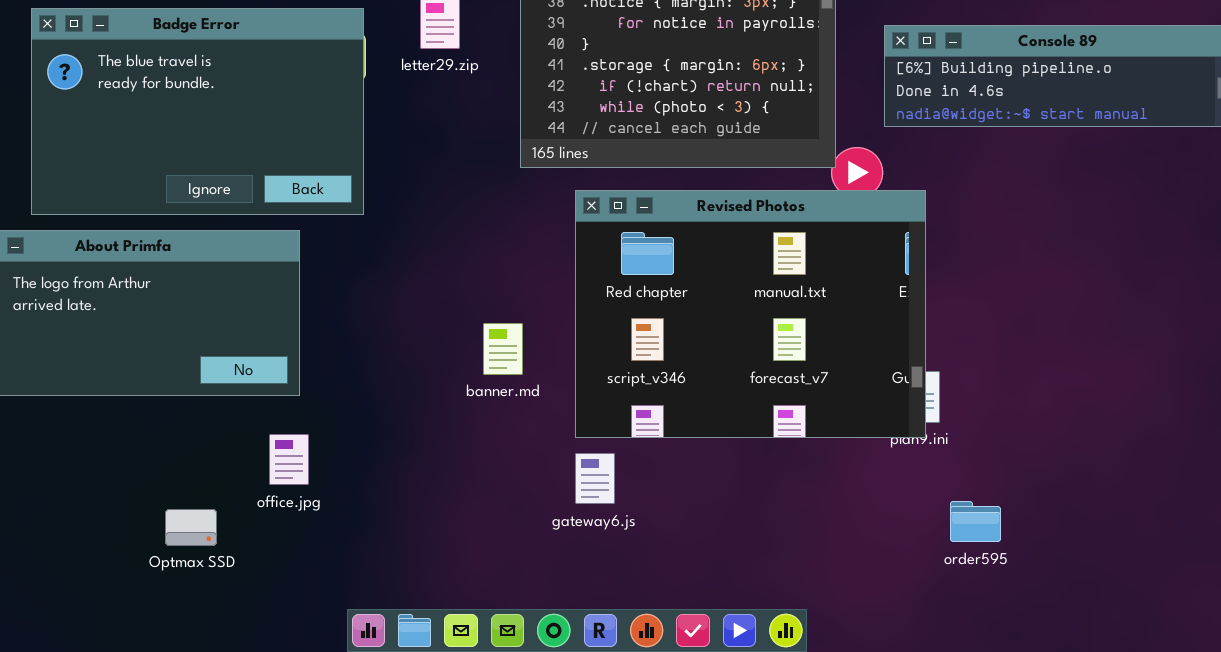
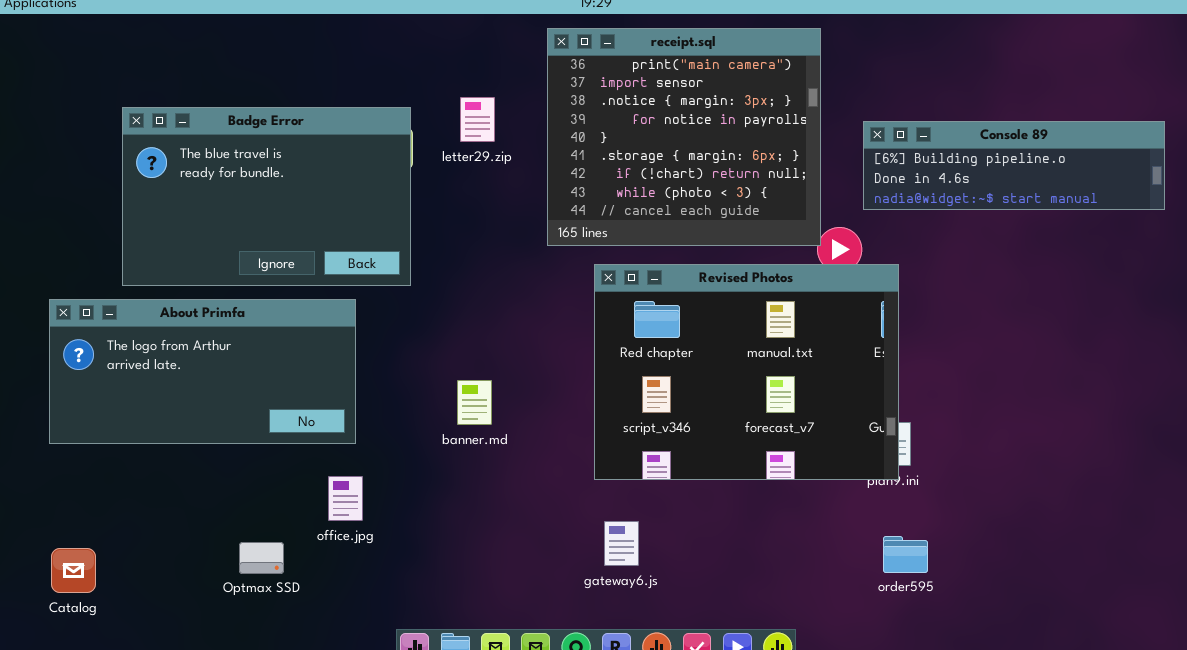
banner.md: [483,323,523,375] -> [457,380,492,425], moved
gateway6.js: [575,453,615,504] -> [604,521,639,566], moved
order595: [950,501,1001,542] -> [883,536,928,573], moved

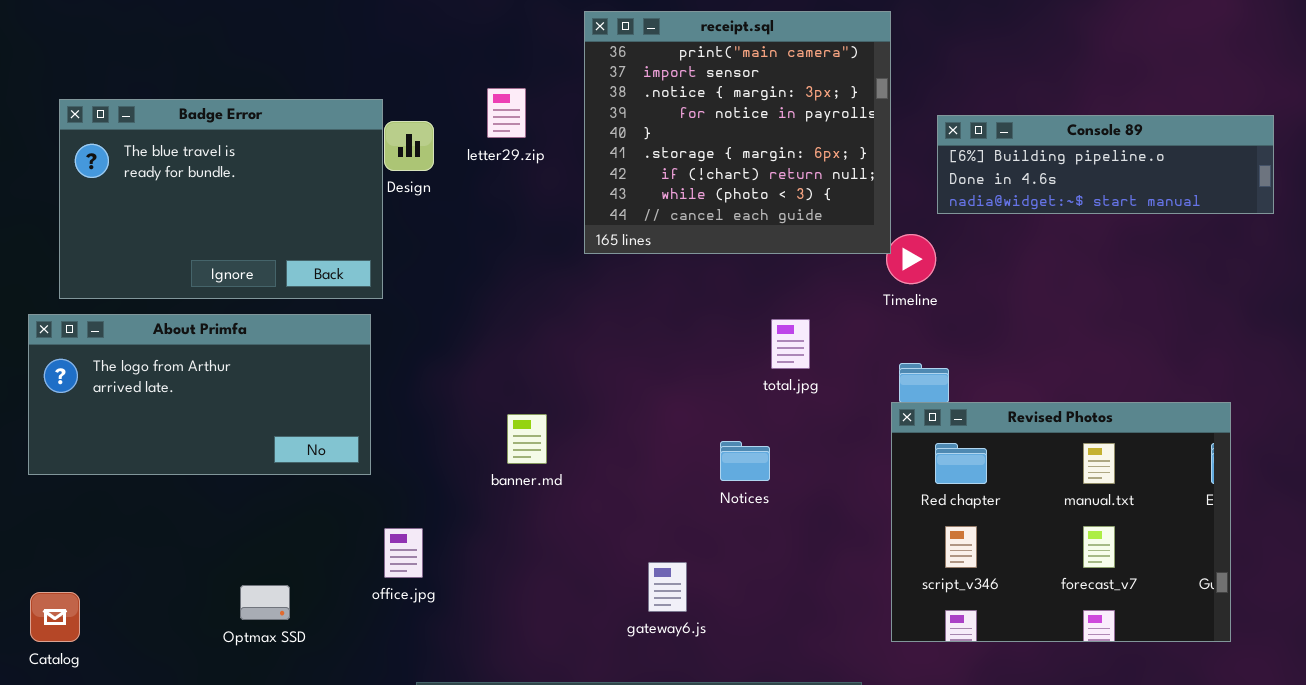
Badge Error: [122,107,411,286] -> [59,99,383,299], moved
Revised Photos: [594,264,899,480] -> [891,402,1231,642], moved
banner.md: [457,380,492,425] -> [507,414,547,464], moved
office.jpg: [328,476,363,521] -> [384,528,423,578], moved

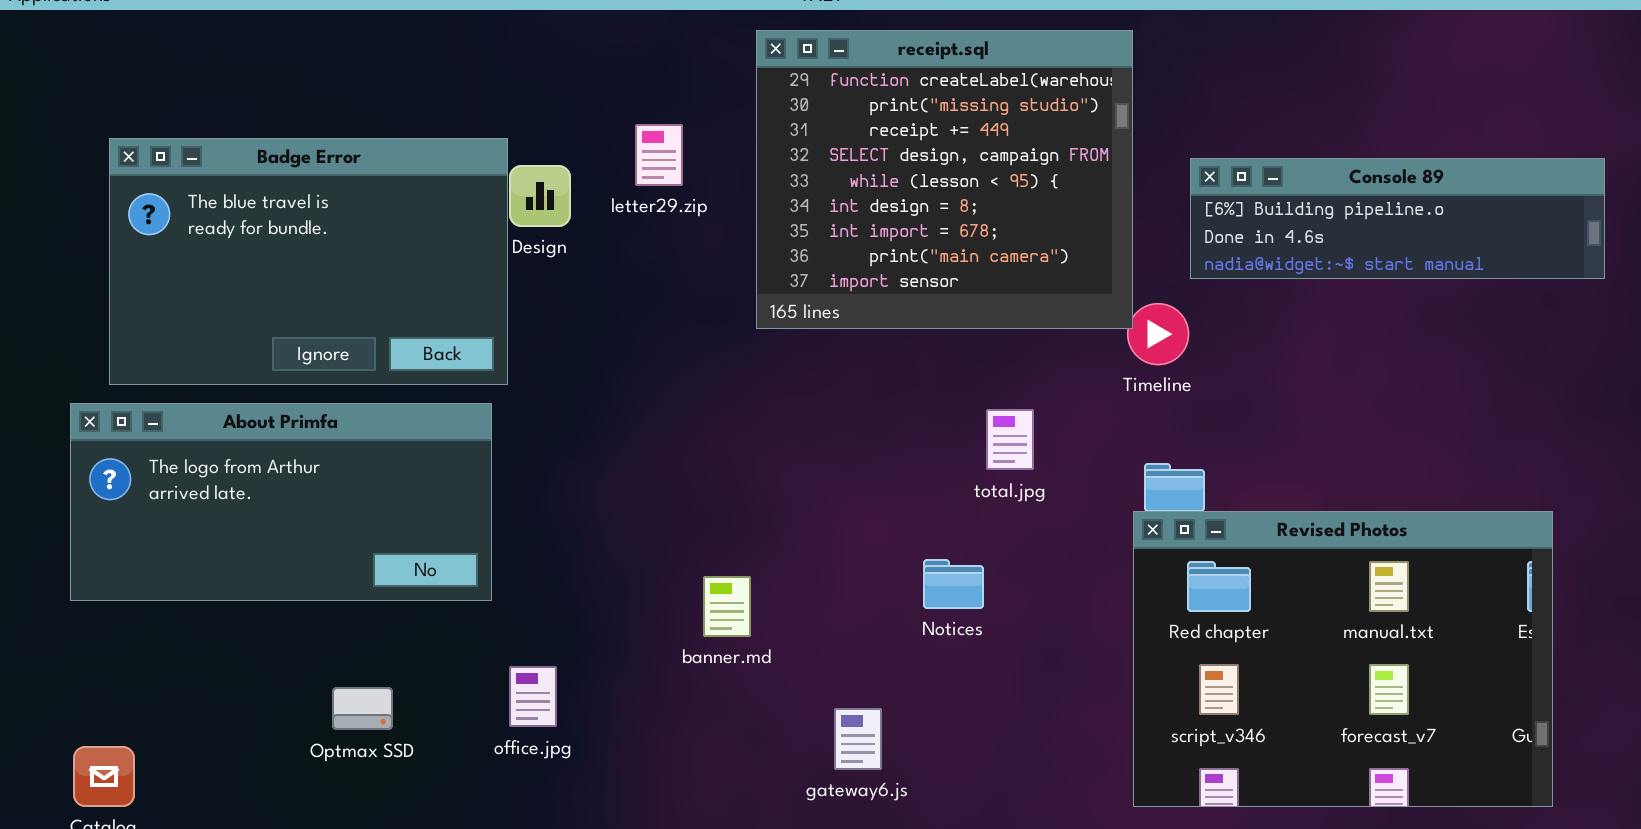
receipt.sql: [584,11,891,254] -> [756,30,1133,329], scrolled up 7 rows
banner.md: [507,414,547,464] -> [703,576,751,637], moved
Optmax SSD: [240,585,290,620] -> [332,687,393,730], moved

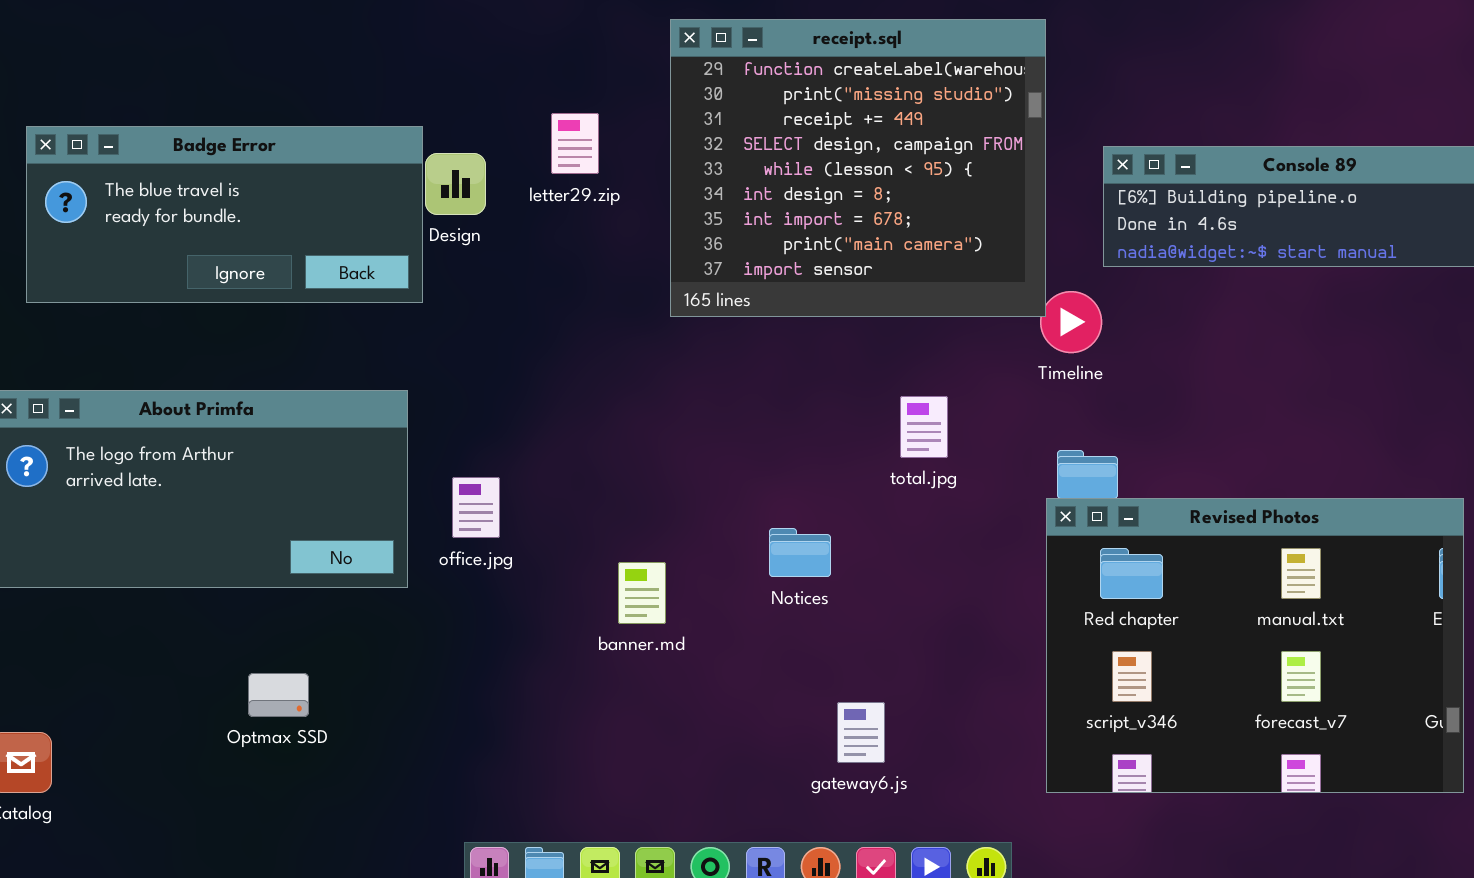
Badge Error: [109,138,508,385] -> [26,126,423,303], resized
Notices: [923,559,984,609] -> [769,528,831,577], moved
office.jpg: [509,666,557,727] -> [452,477,500,538], moved
gateway6.js: [834,708,882,770] -> [837,702,885,763], moved

